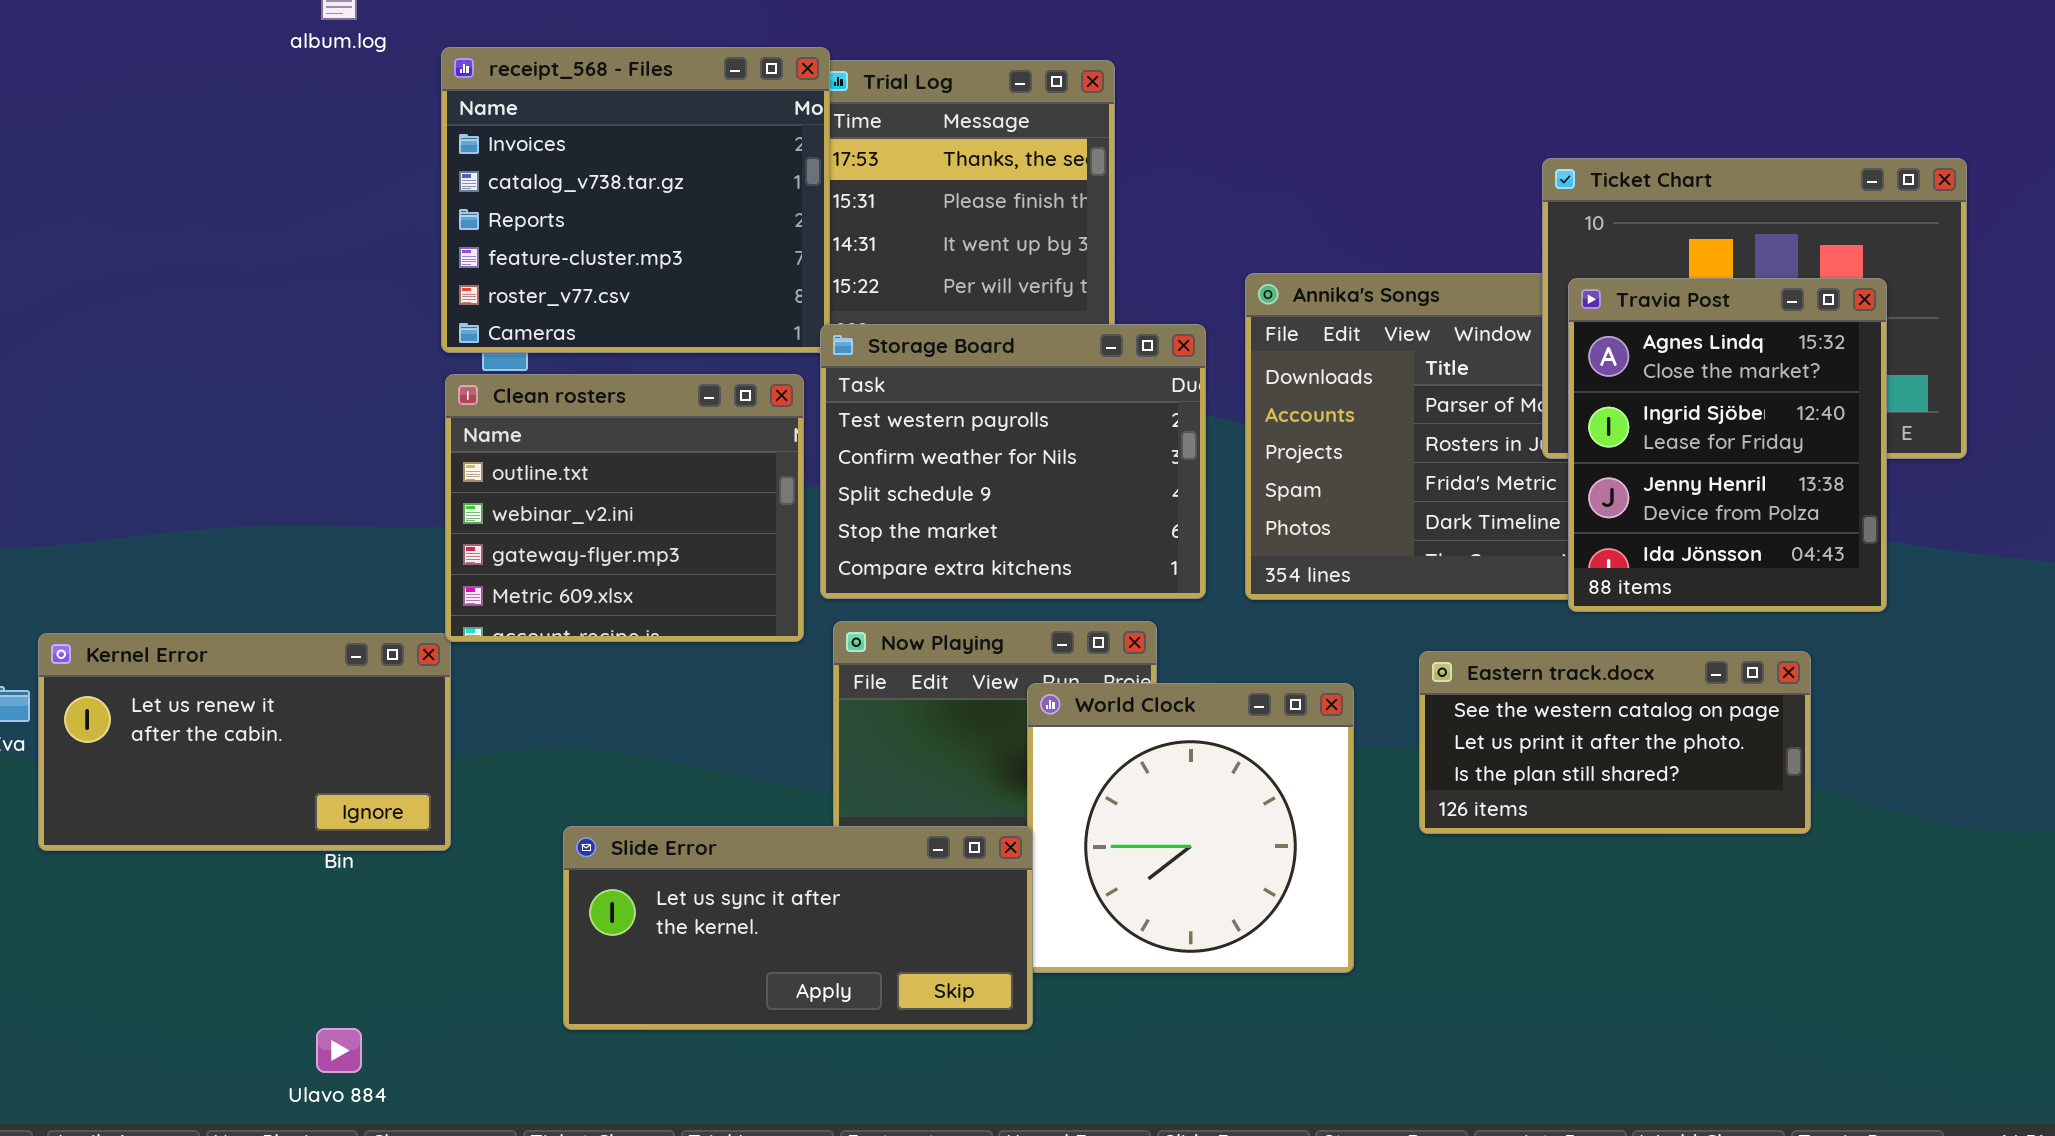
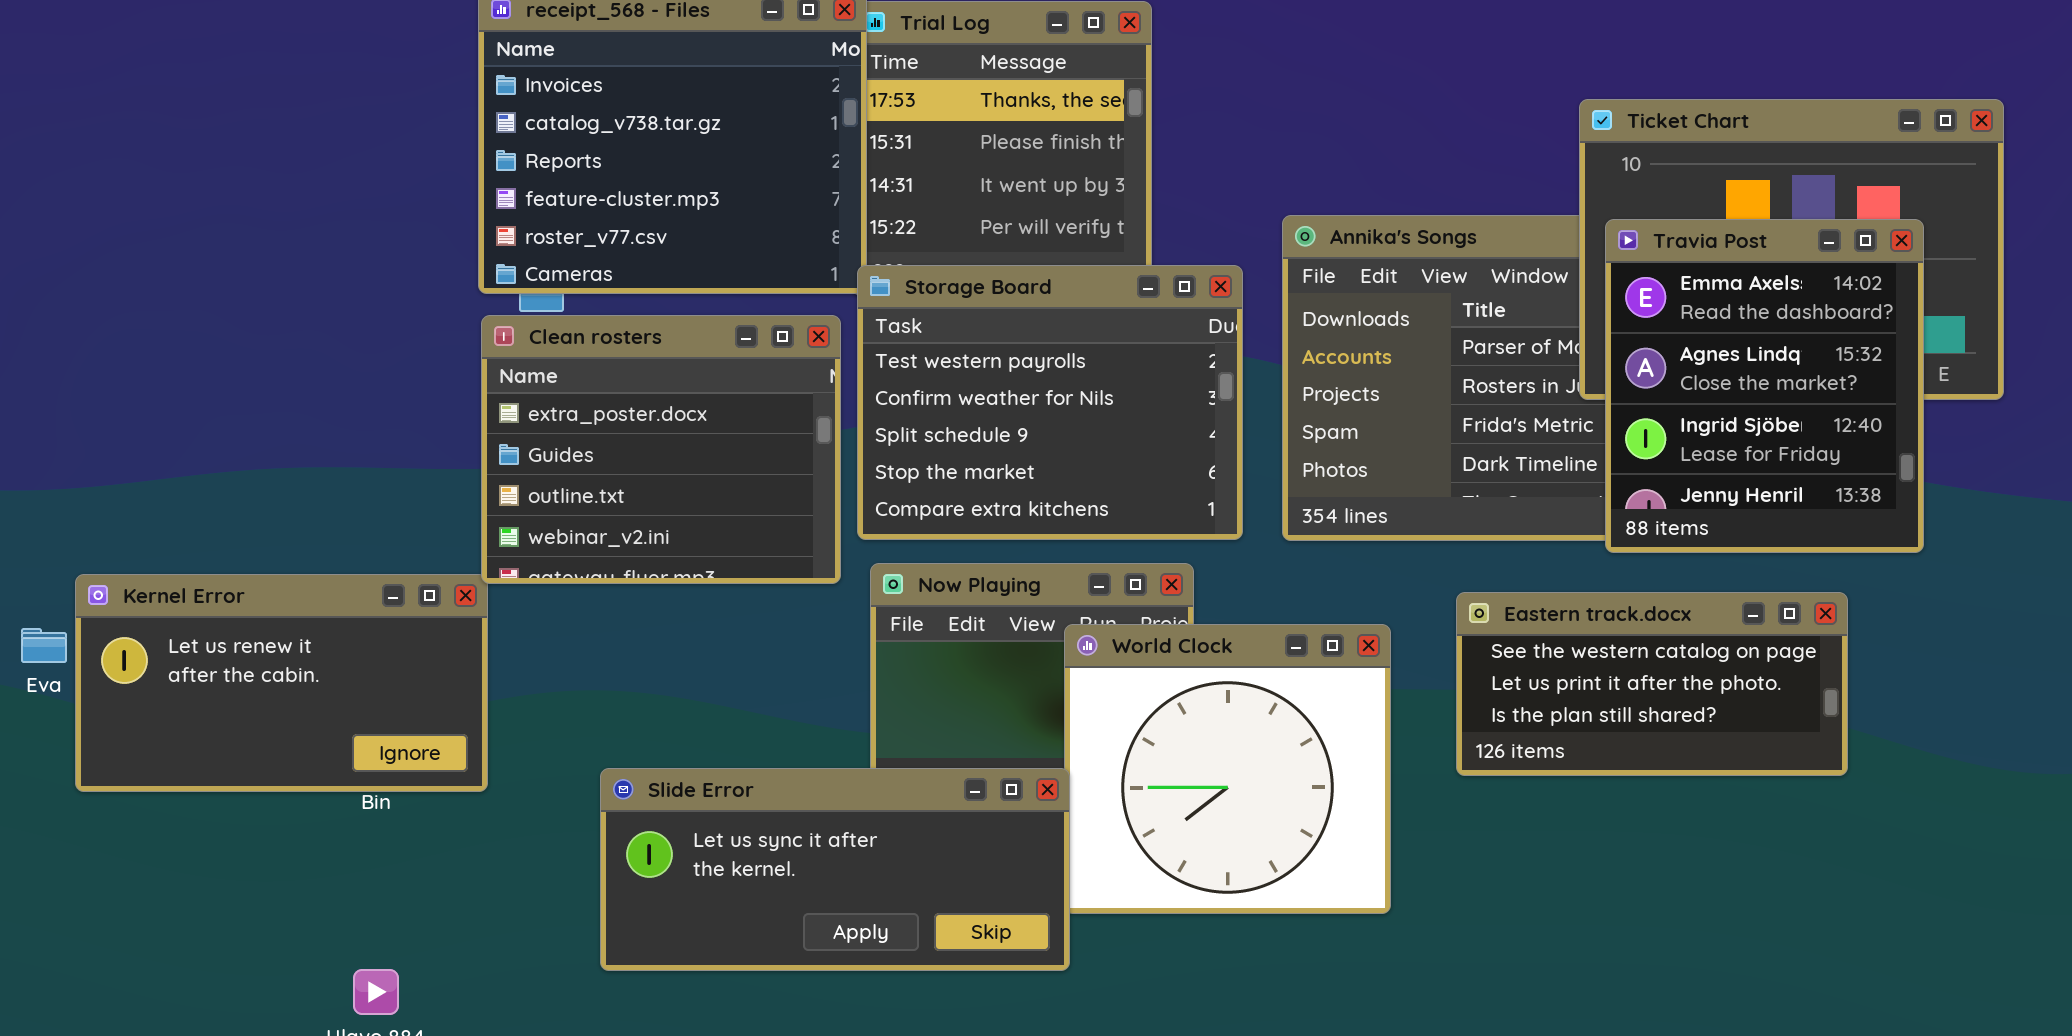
Travia Post: [1568,278,1887,612] -> [1605,219,1924,553], scrolled up 1 row
Clean rosters: [445,374,804,642] -> [481,315,841,584], scrolled up 2 rows

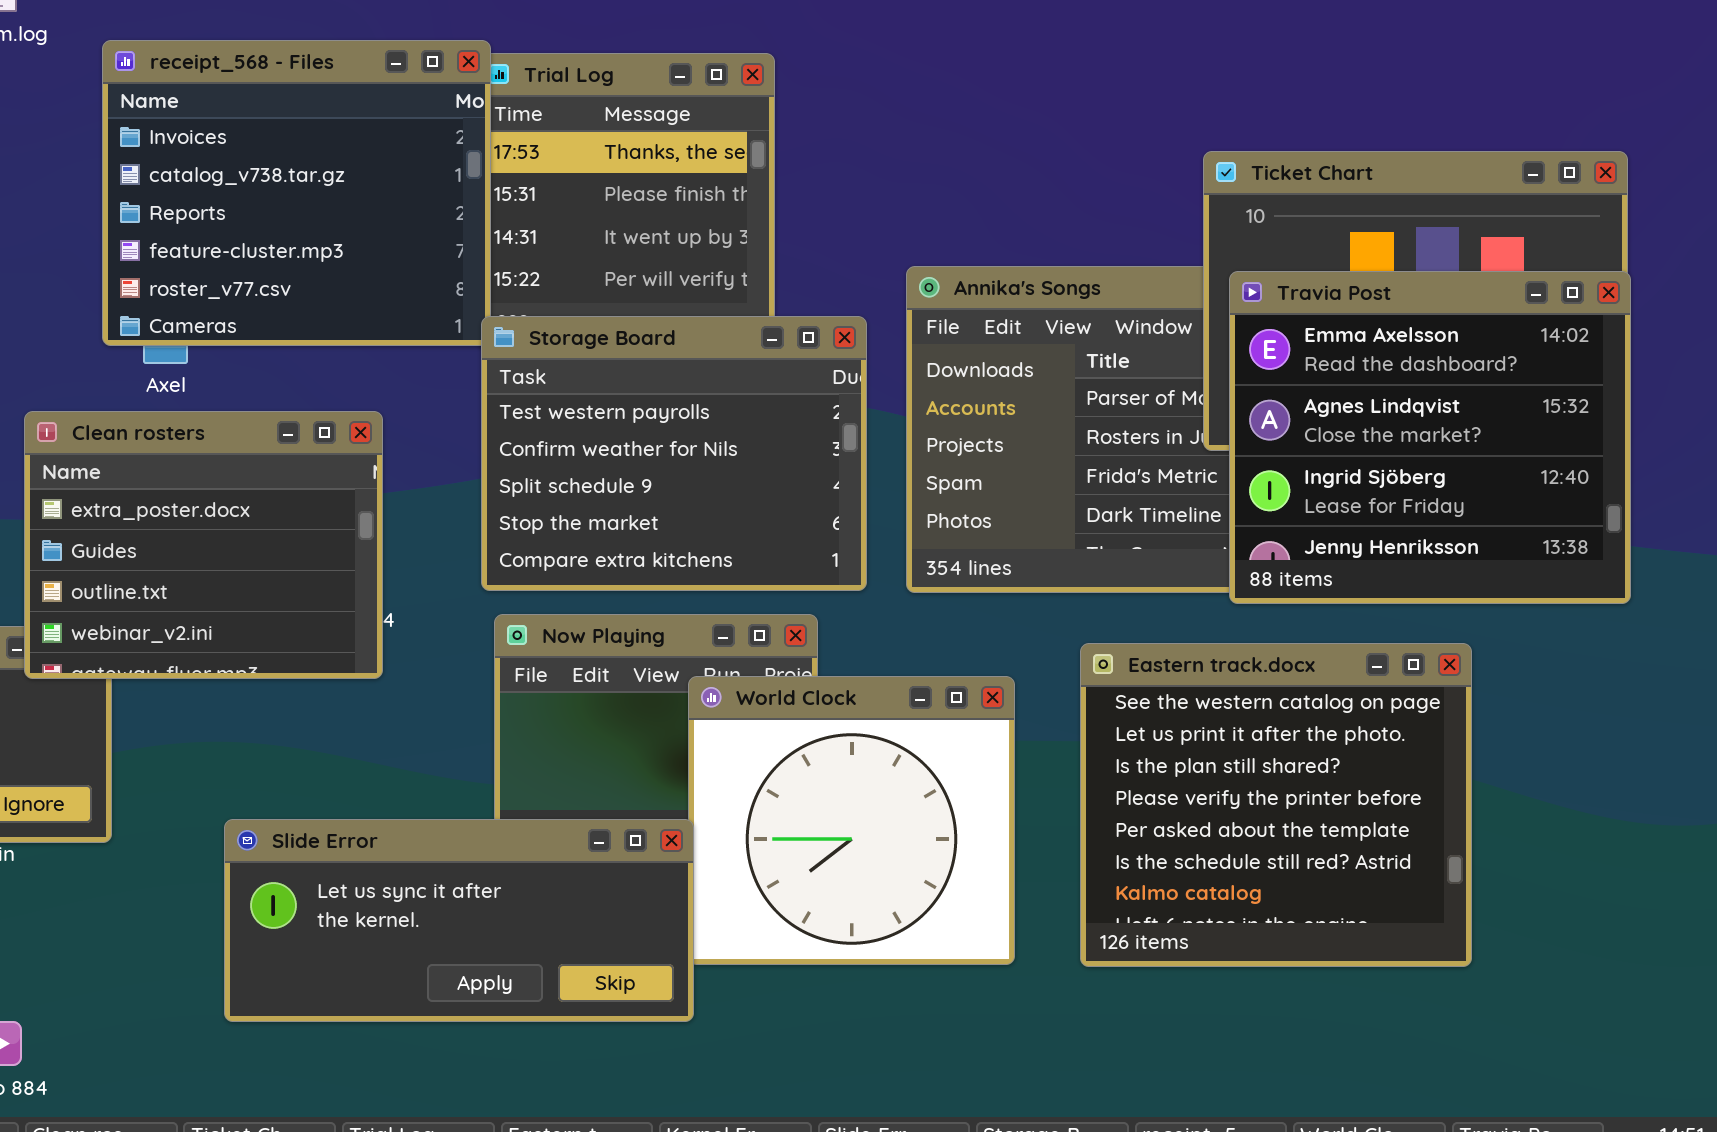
Travia Post: [1605,219,1924,553] -> [1229,271,1631,604], resized
Clean rosters: [481,315,841,584] -> [24,411,383,679], moved
Eastern track.docx: [1456,592,1848,776] -> [1080,643,1472,967], resized

